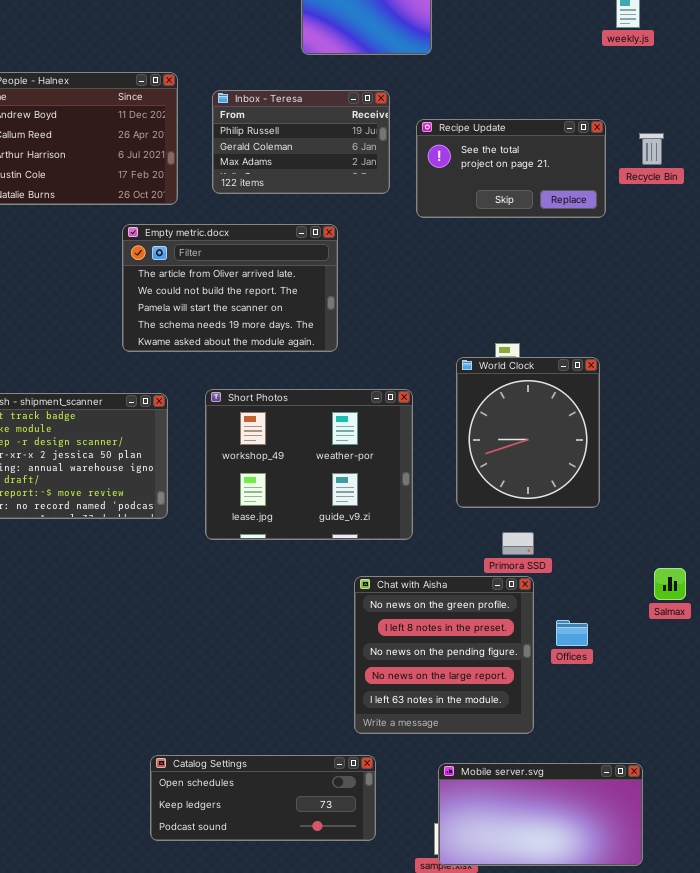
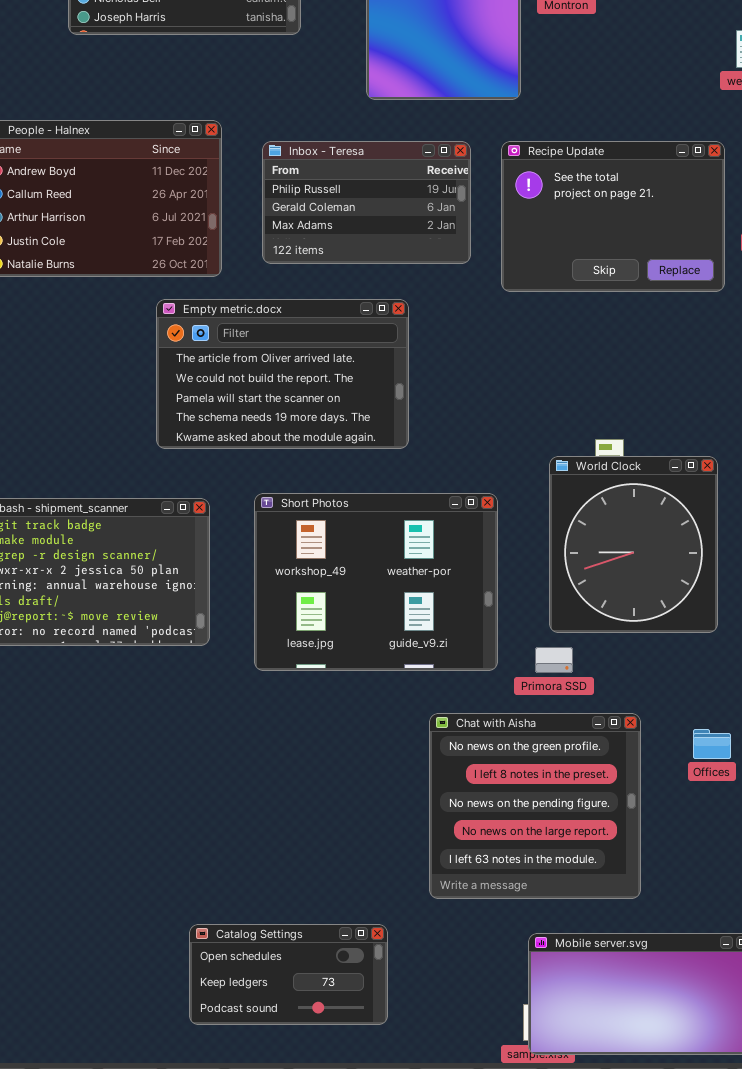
Recipe Update: [416,119,606,218] -> [501,141,725,292], resized
Primora SSD: [502,532,534,555] -> [535,647,573,673], moved
Offices: [556,620,588,646] -> [693,729,731,759], moved
Catalog Settings: [150,755,376,841] -> [189,924,388,1025], resized

